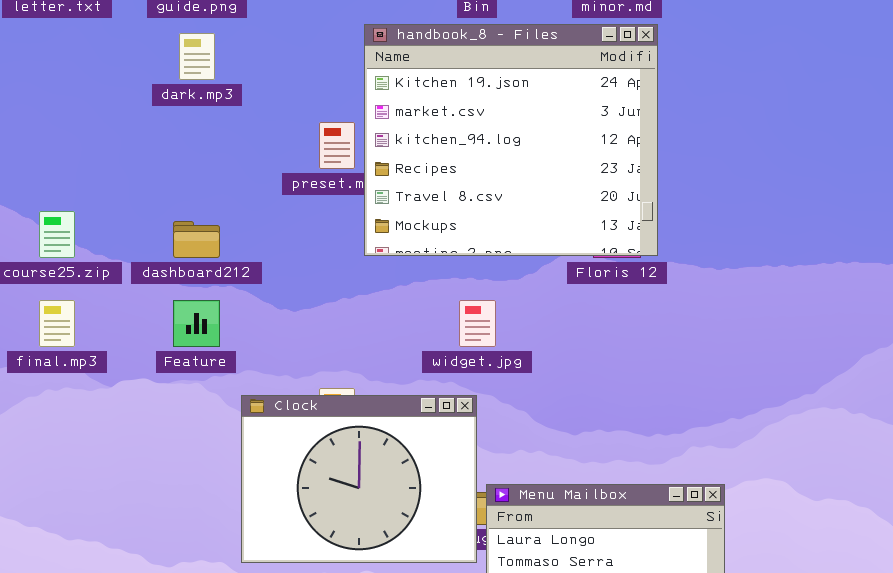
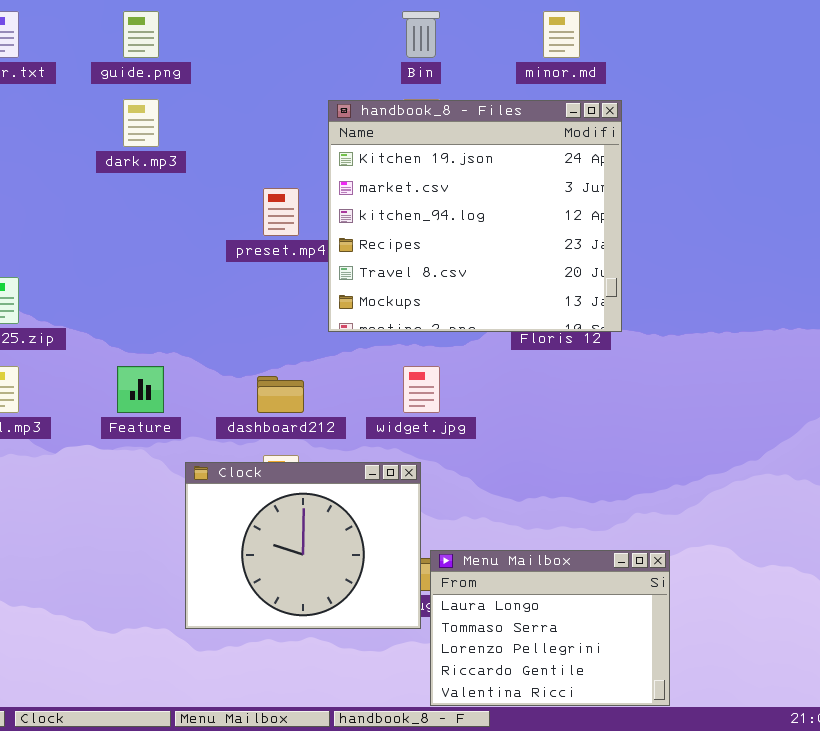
handbook_8 - Files: [364,24,658,256] -> [328,100,622,332], moved
dashboard212: [173,221,220,258] -> [257,376,304,413], moved

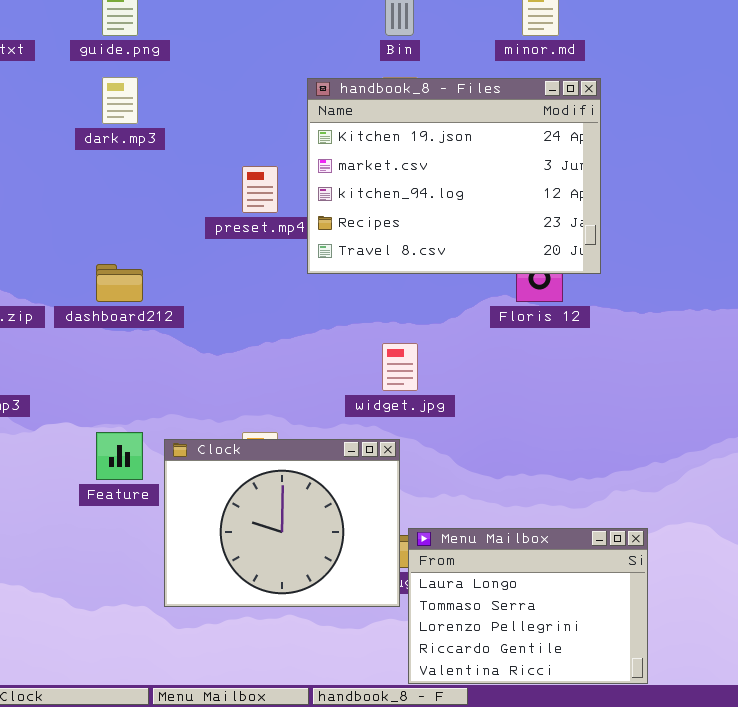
handbook_8 - Files: [328,100,622,332] -> [307,78,601,274], resized
Feature: [117,366,164,413] -> [96,432,143,480], moved
dashboard212: [257,376,304,413] -> [96,264,143,302], moved

